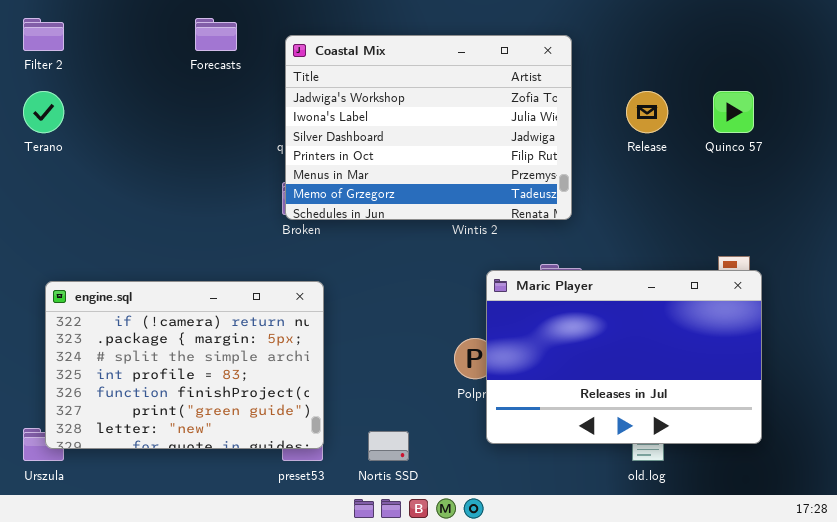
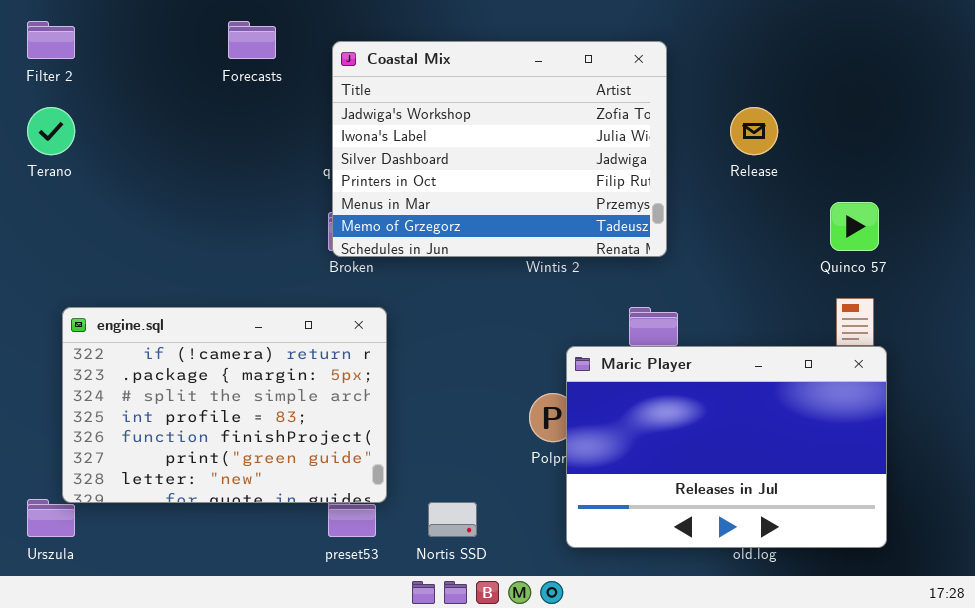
Quinco 57: [713,91,754,133] -> [830,202,879,251], moved
Maric Player: [486,270,762,444] -> [566,346,887,548], moved
engine.sql: [45,281,324,449] -> [62,307,387,503], moved

